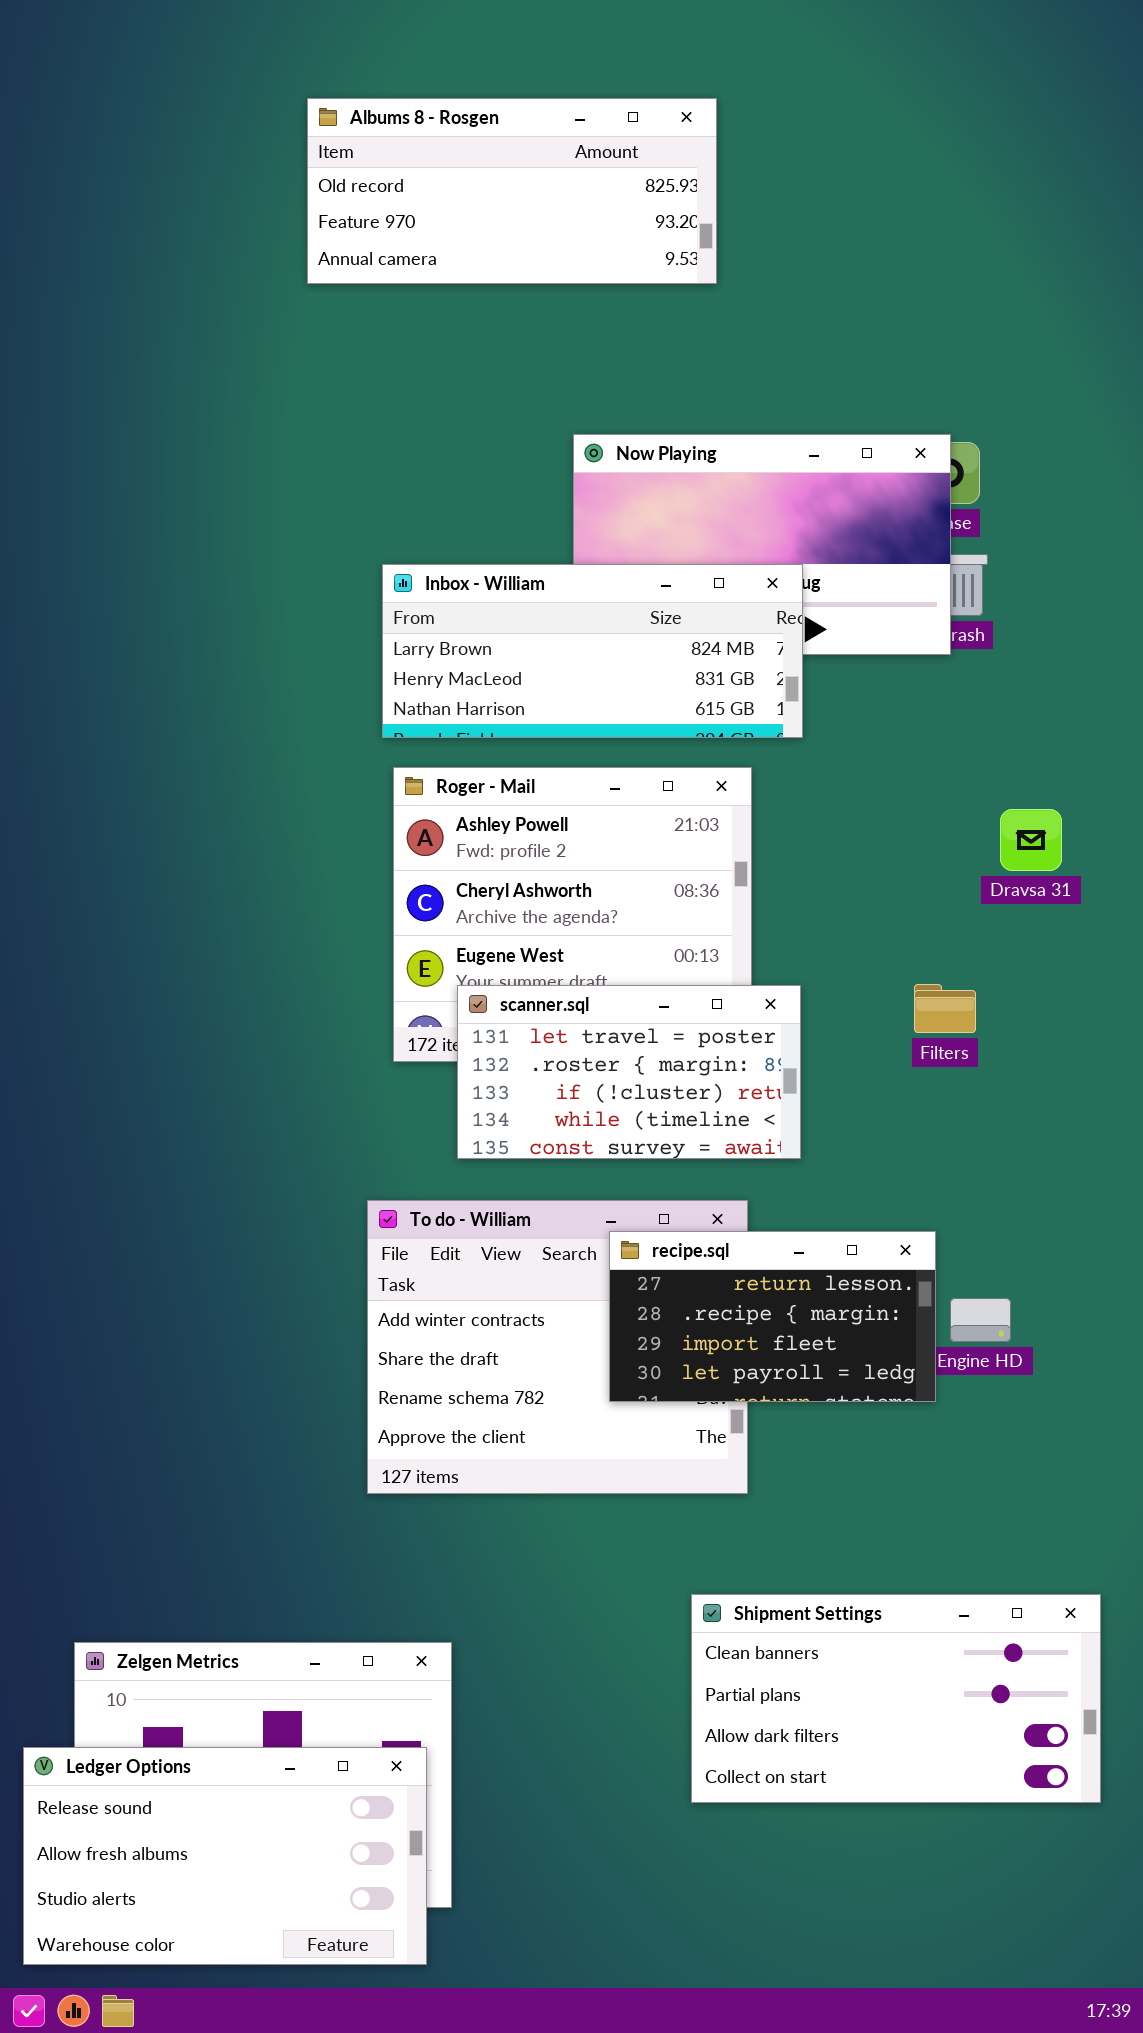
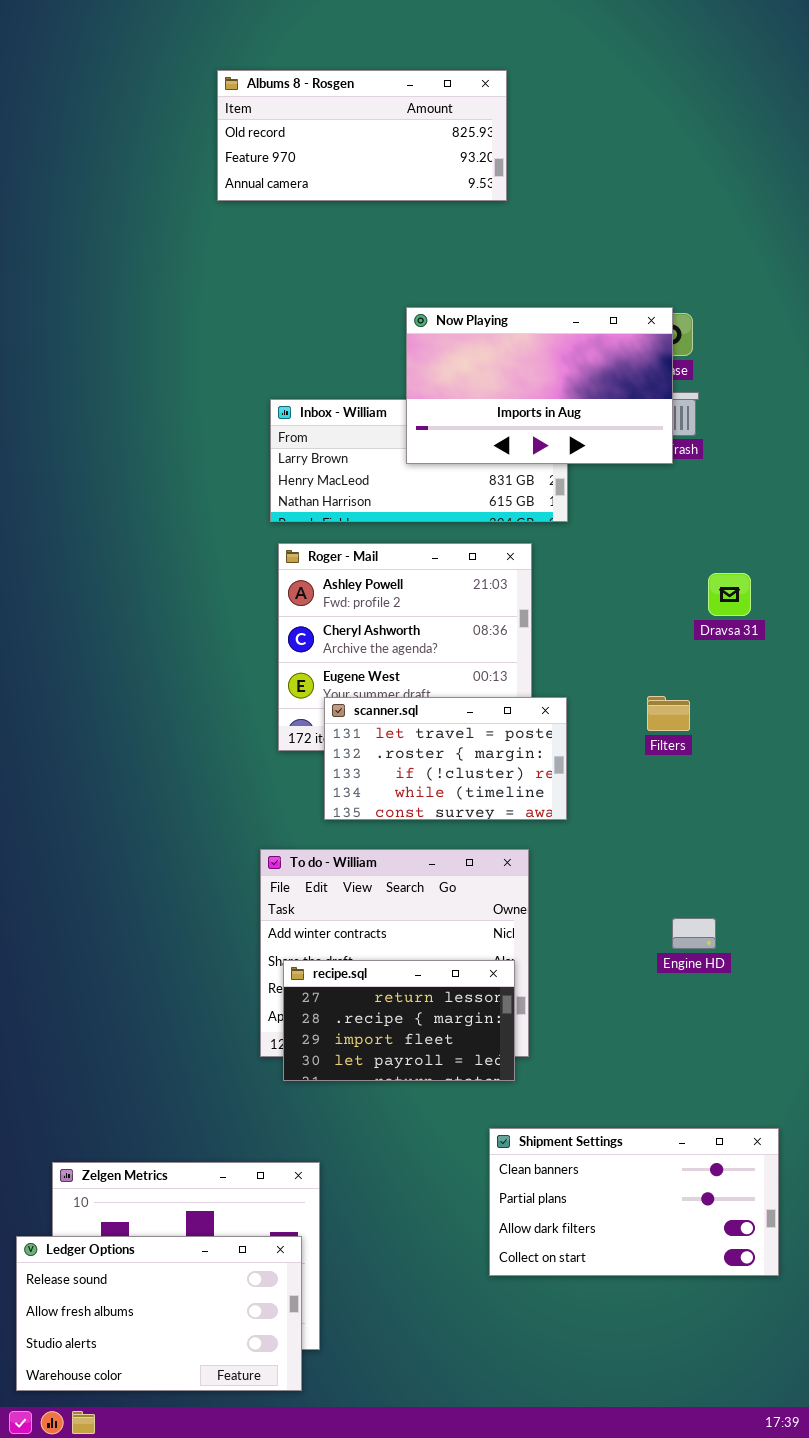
Now Playing: [573,434,951,655] -> [406,307,673,464], raised
recipe.sql: [609,1231,936,1402] -> [283,960,515,1081], moved

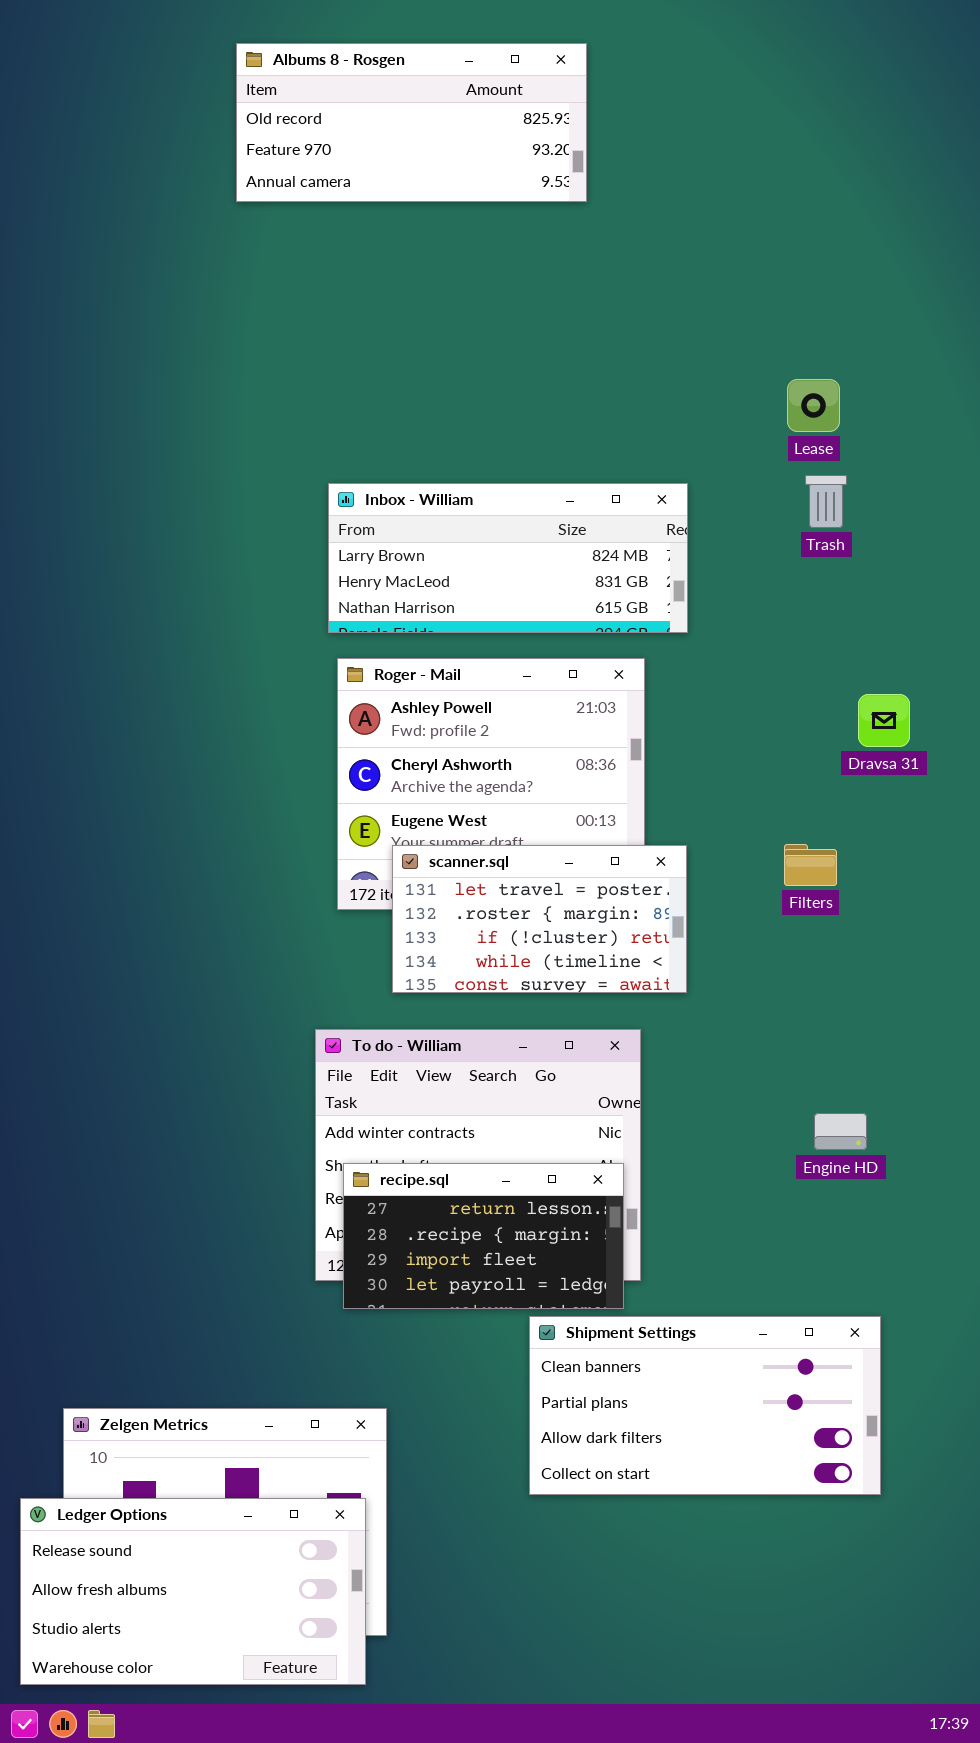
Albums 8 - Rosgen: [217,70,507,201] -> [236,43,587,202], moved
Now Playing: [406,307,673,464] -> none, closed
Shipment Settings: [489,1128,779,1276] -> [529,1316,881,1495], moved

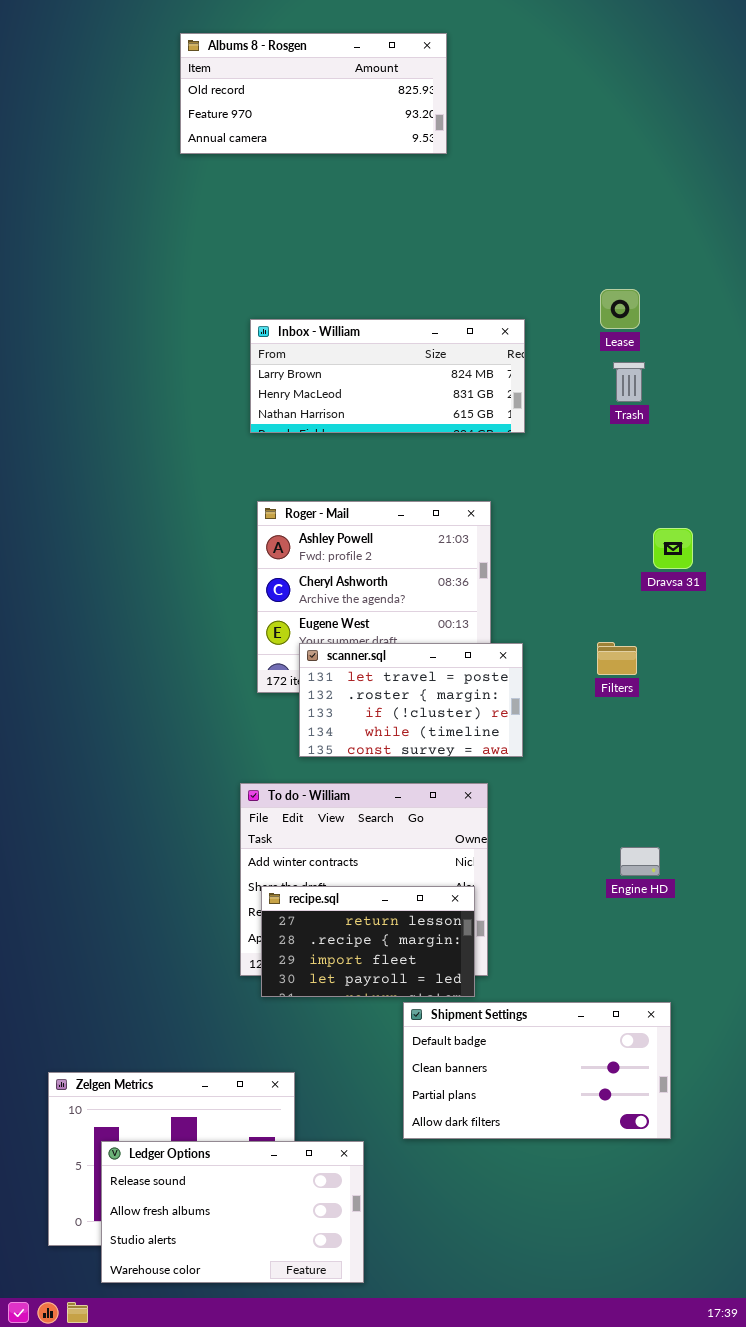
Inbox - William: [328,483,688,633] -> [250,319,525,433], moved
Shipment Settings: [529,1316,881,1495] -> [403,1002,671,1139], scrolled up 1 row
Ledger Options: [20,1498,366,1685] -> [101,1141,364,1283], moved

